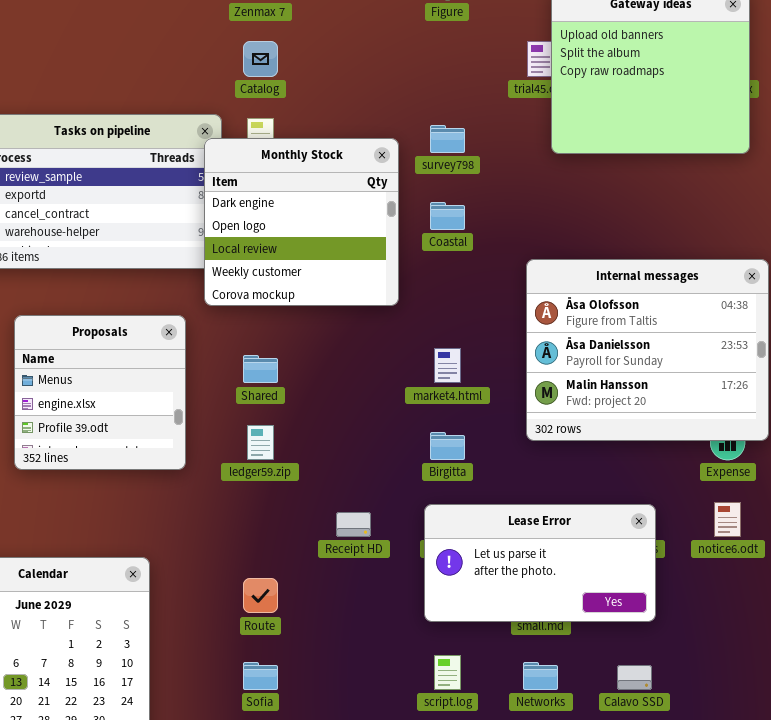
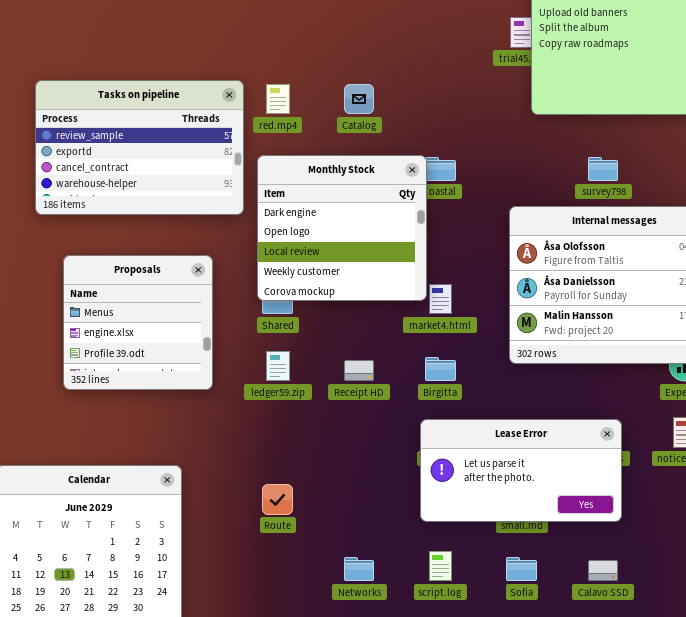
Catalog: [243,41,278,77] -> [344,84,374,114], moved
survey798: [430,125,465,153] -> [588,157,618,181], moved
Monthly Stock: [204,138,399,306] -> [257,155,427,301], moved
Receipt HD: [336,512,371,537] -> [344,360,374,381], moved
Sofia: [243,662,278,690] -> [506,557,537,581], moved
Networks: [523,662,558,690] -> [344,557,374,581], moved

